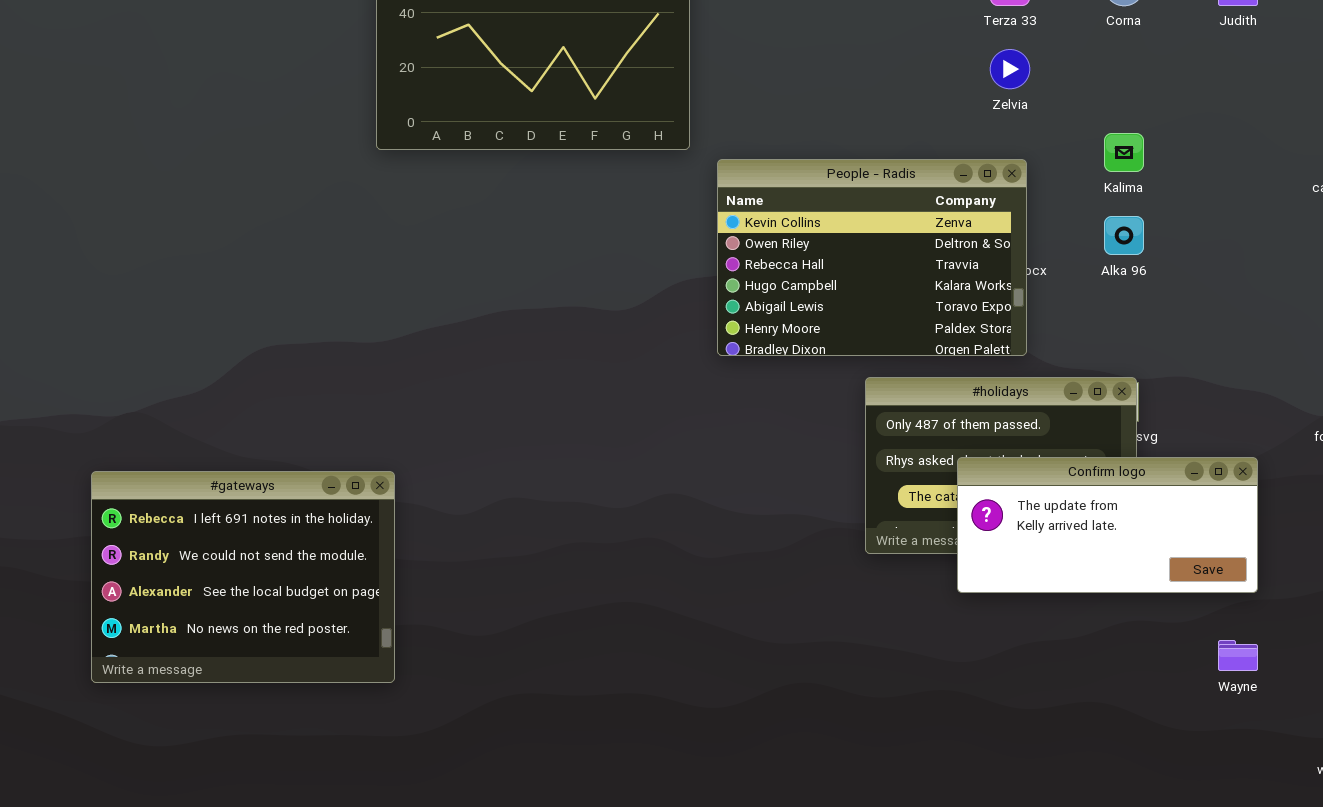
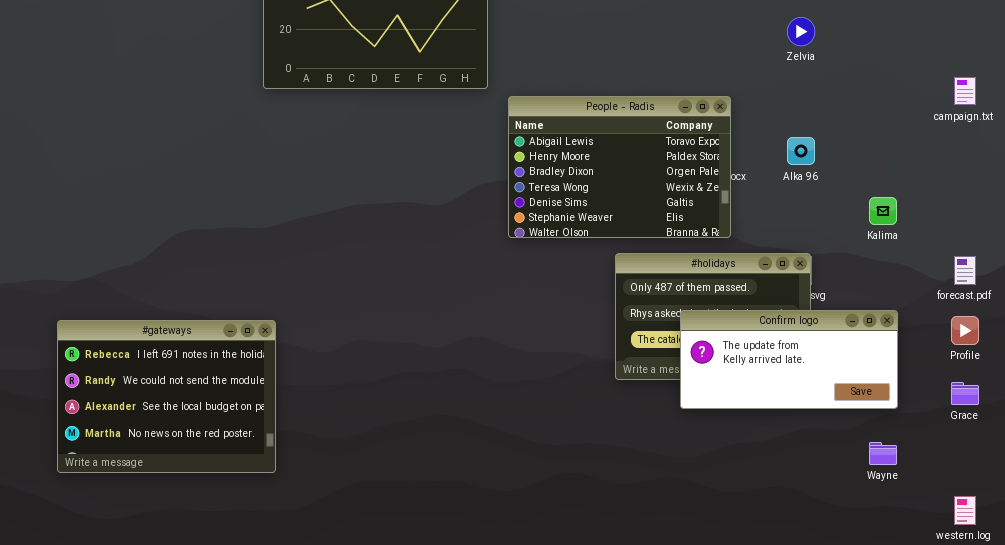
Zelvia: [990,49,1030,89] -> [787,17,815,46], moved
Kalima: [1104,133,1144,172] -> [869,197,897,225], moved
People - Radis: [717,159,1027,356] -> [508,96,731,238], scrolled down 4 rows

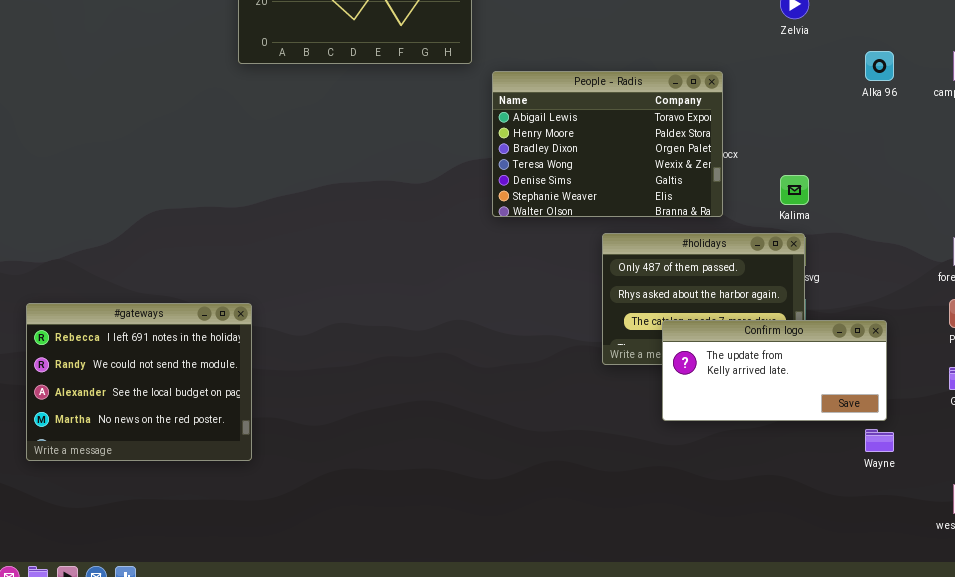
Alka 96: [787,137,815,165] -> [865,51,894,81], moved
Kalima: [869,197,897,225] -> [780,175,809,205], moved
Confirm logo: [680,310,898,409] -> [662,320,887,421], moved

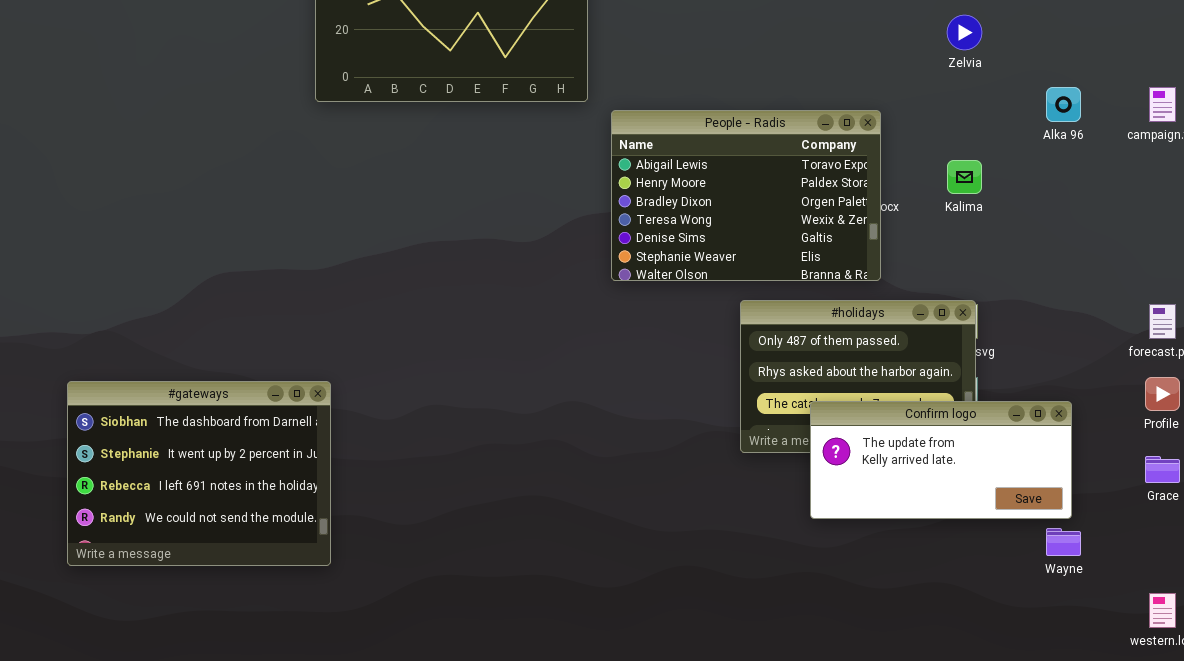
Kalima: [780,175,809,205] -> [947,160,982,194], moved
#gateways: [26,303,252,461] -> [67,381,331,566], scrolled up 2 rows

